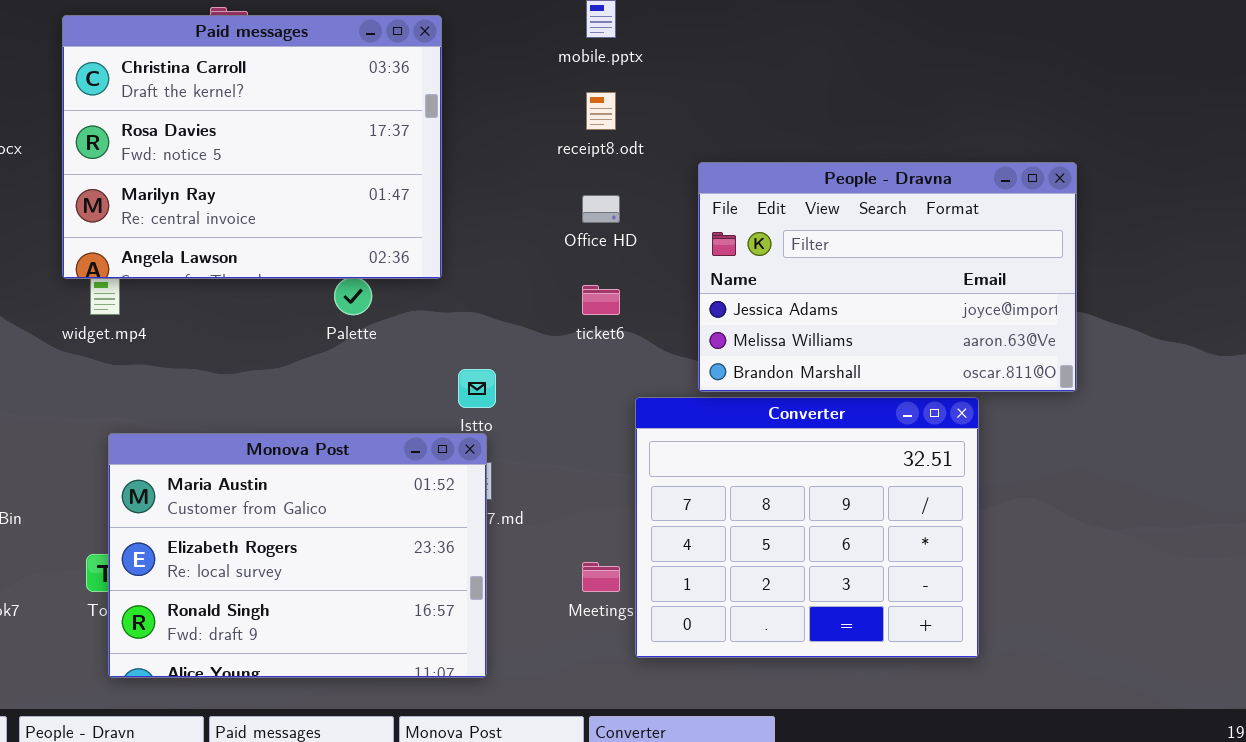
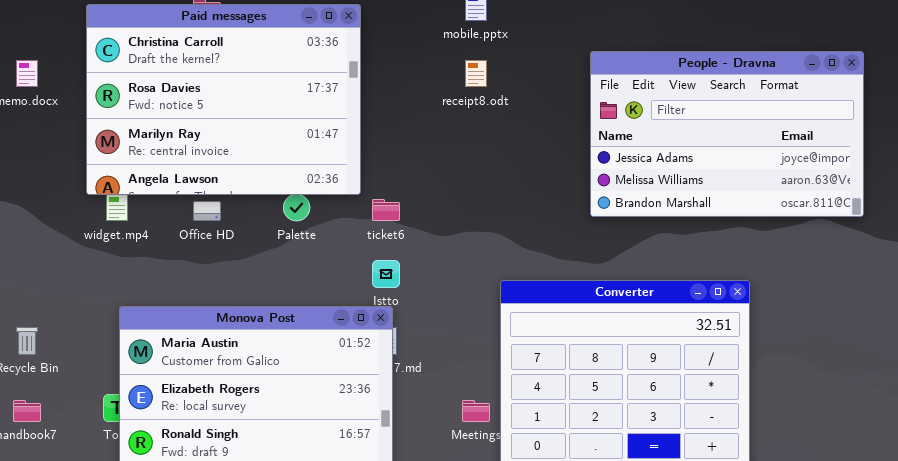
People - Dravna: [698,162,1077,392] -> [590,51,864,217], moved
Office HD: [582,195,620,223] -> [193,201,221,221], moved
ticket6: [582,285,620,315] -> [372,199,400,221], moved

